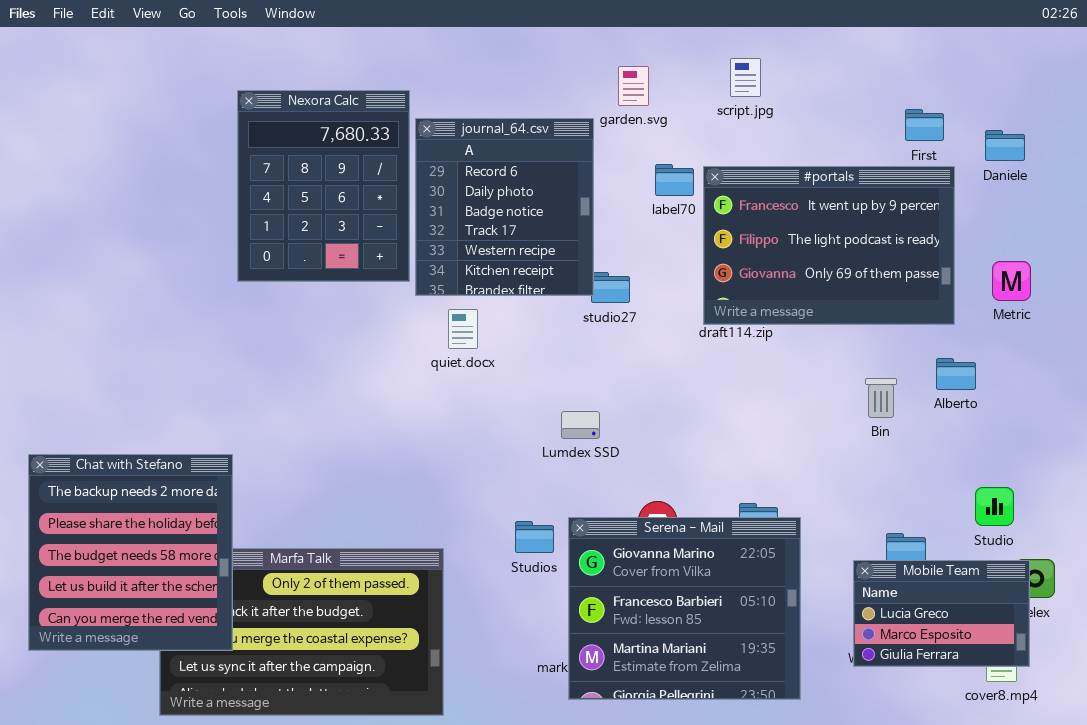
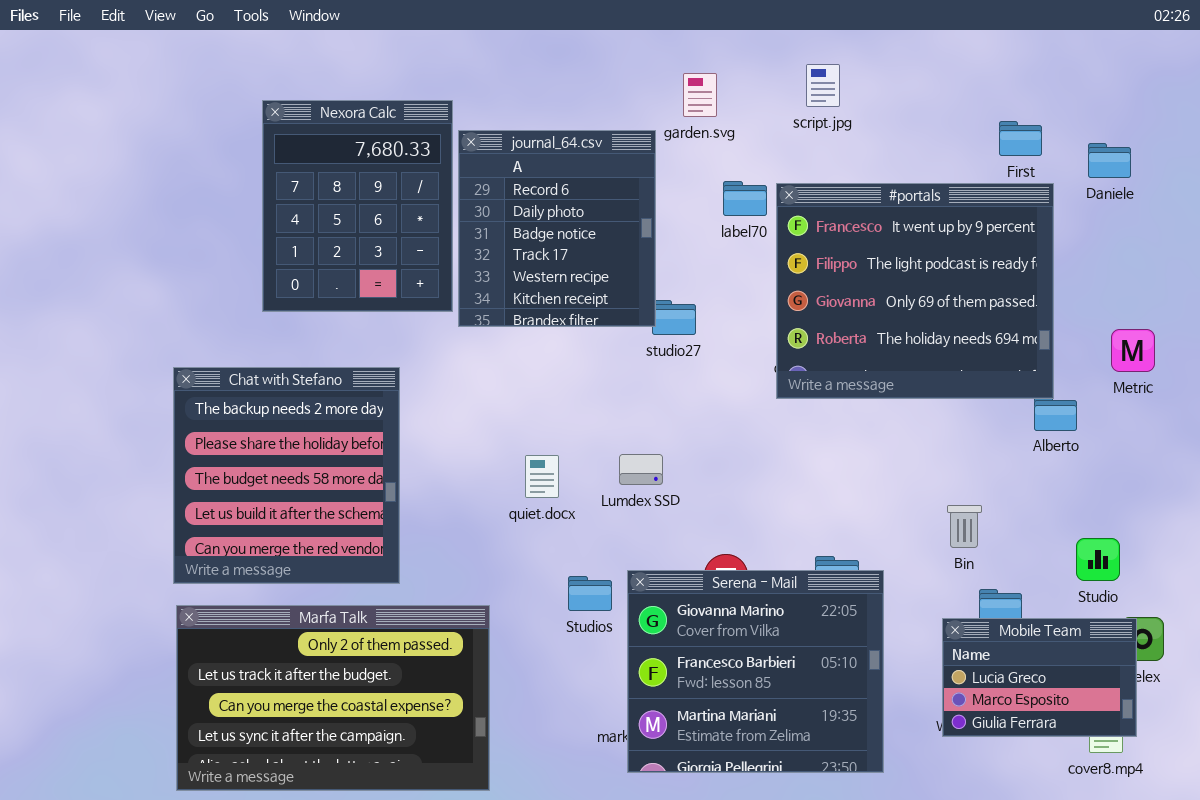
#portals: [703,166,955,325] -> [776,183,1054,399], resized
Metric: [992,261,1031,301] -> [1111,329,1155,372], moved
quiet.docx: [448,309,478,349] -> [525,455,559,498], moved
Bin: [865,378,897,418] -> [947,505,982,548], moved
Chat with Stefano: [28,454,233,651] -> [173,367,400,584], moved

